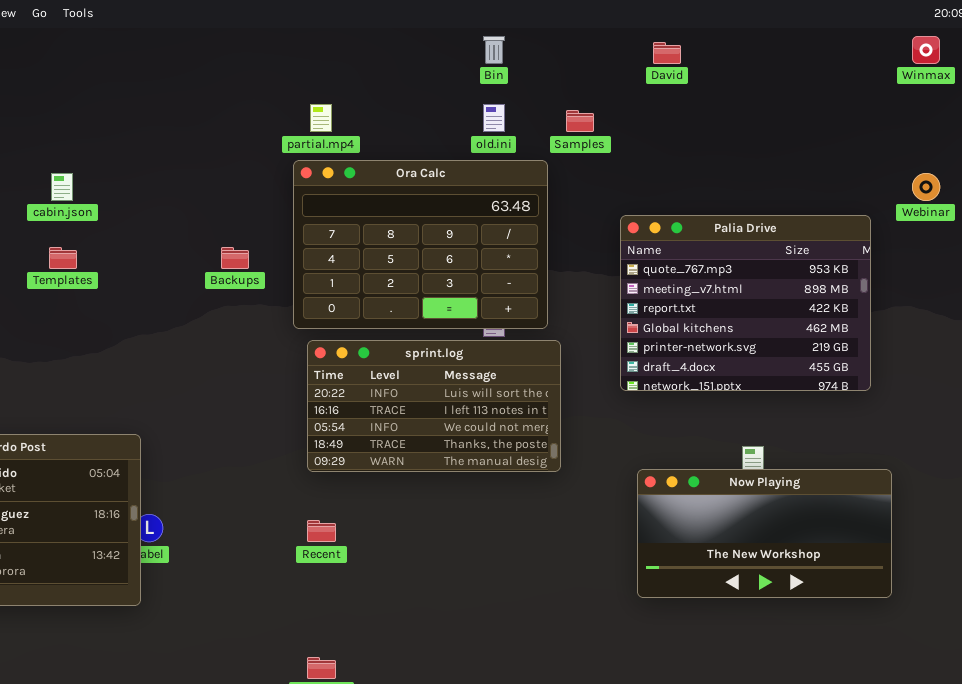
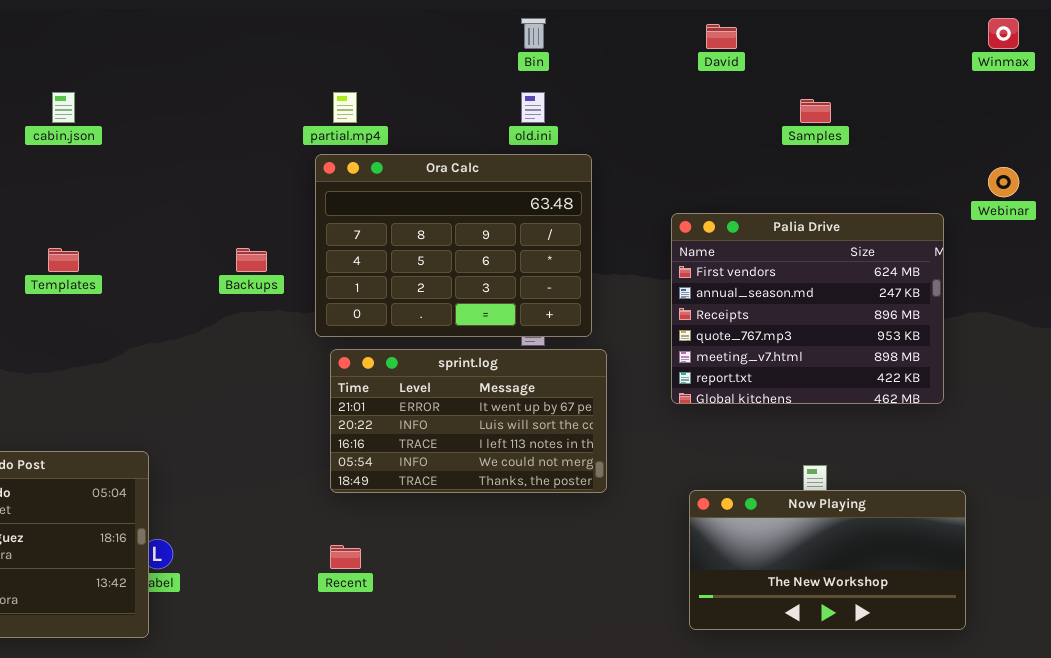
Samples: [566,110,594,132] -> [800,99,831,123], moved
cabin.json: [51,173,73,201] -> [52,92,75,123], moved
Palia Drive: [620,215,871,391] -> [671,213,944,404], scrolled up 3 rows
sprint.log: [307,340,561,472] -> [330,349,607,493], scrolled up 1 row

